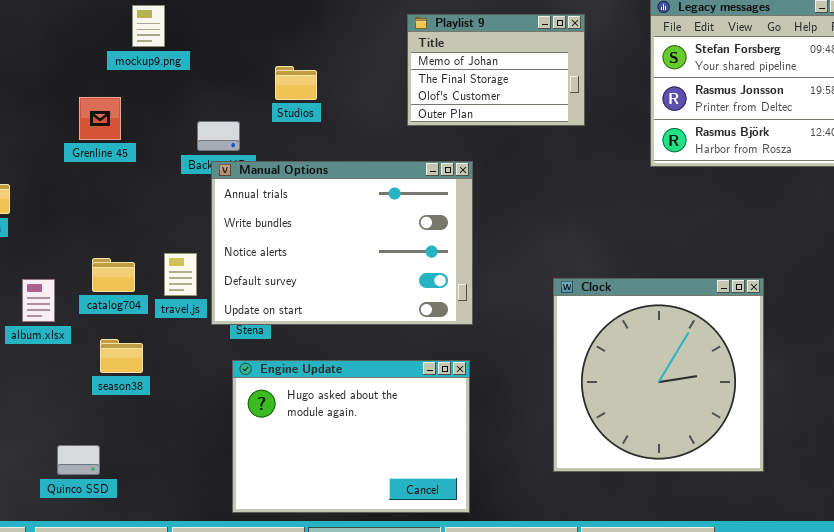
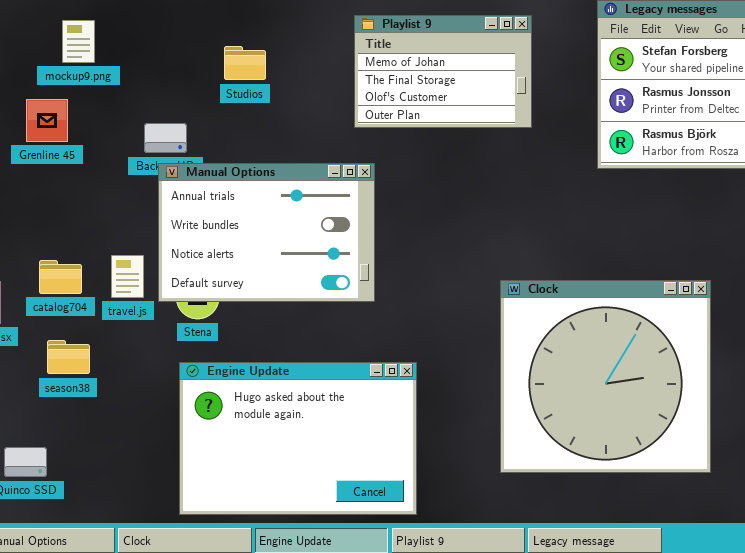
mockup9.png: [132,5,165,47] -> [62,20,95,63], moved
Studios: [275,66,317,100] -> [224,46,266,80], moved
Manual Options: [211,161,473,325] -> [158,163,375,302], resized

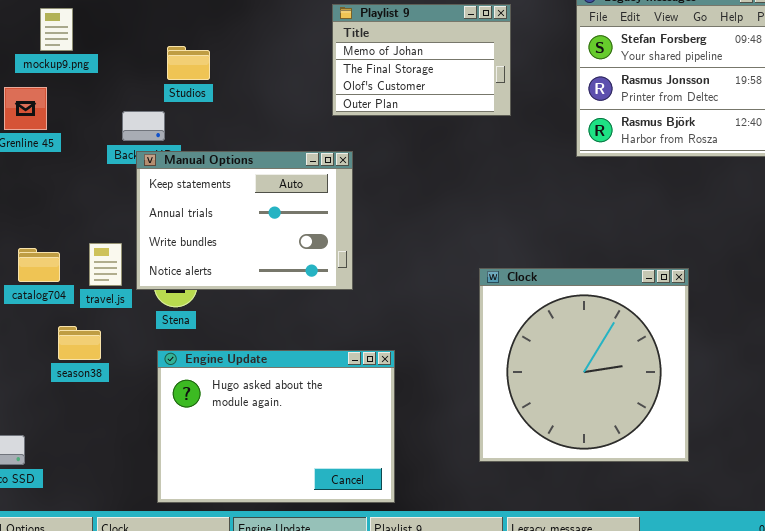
Studios: [224,46,266,80] -> [167,46,210,80], moved
Manual Options: [158,163,375,302] -> [136,151,353,290], scrolled up 1 row
season38: [47,340,90,374] -> [58,326,101,360], moved

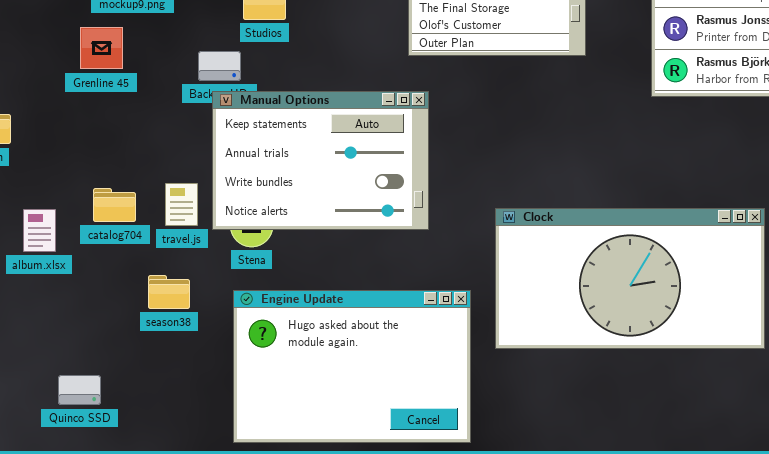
Clock: [479,268,689,462] -> [495,208,765,349], resized
season38: [58,326,101,360] -> [148,275,190,309], moved

